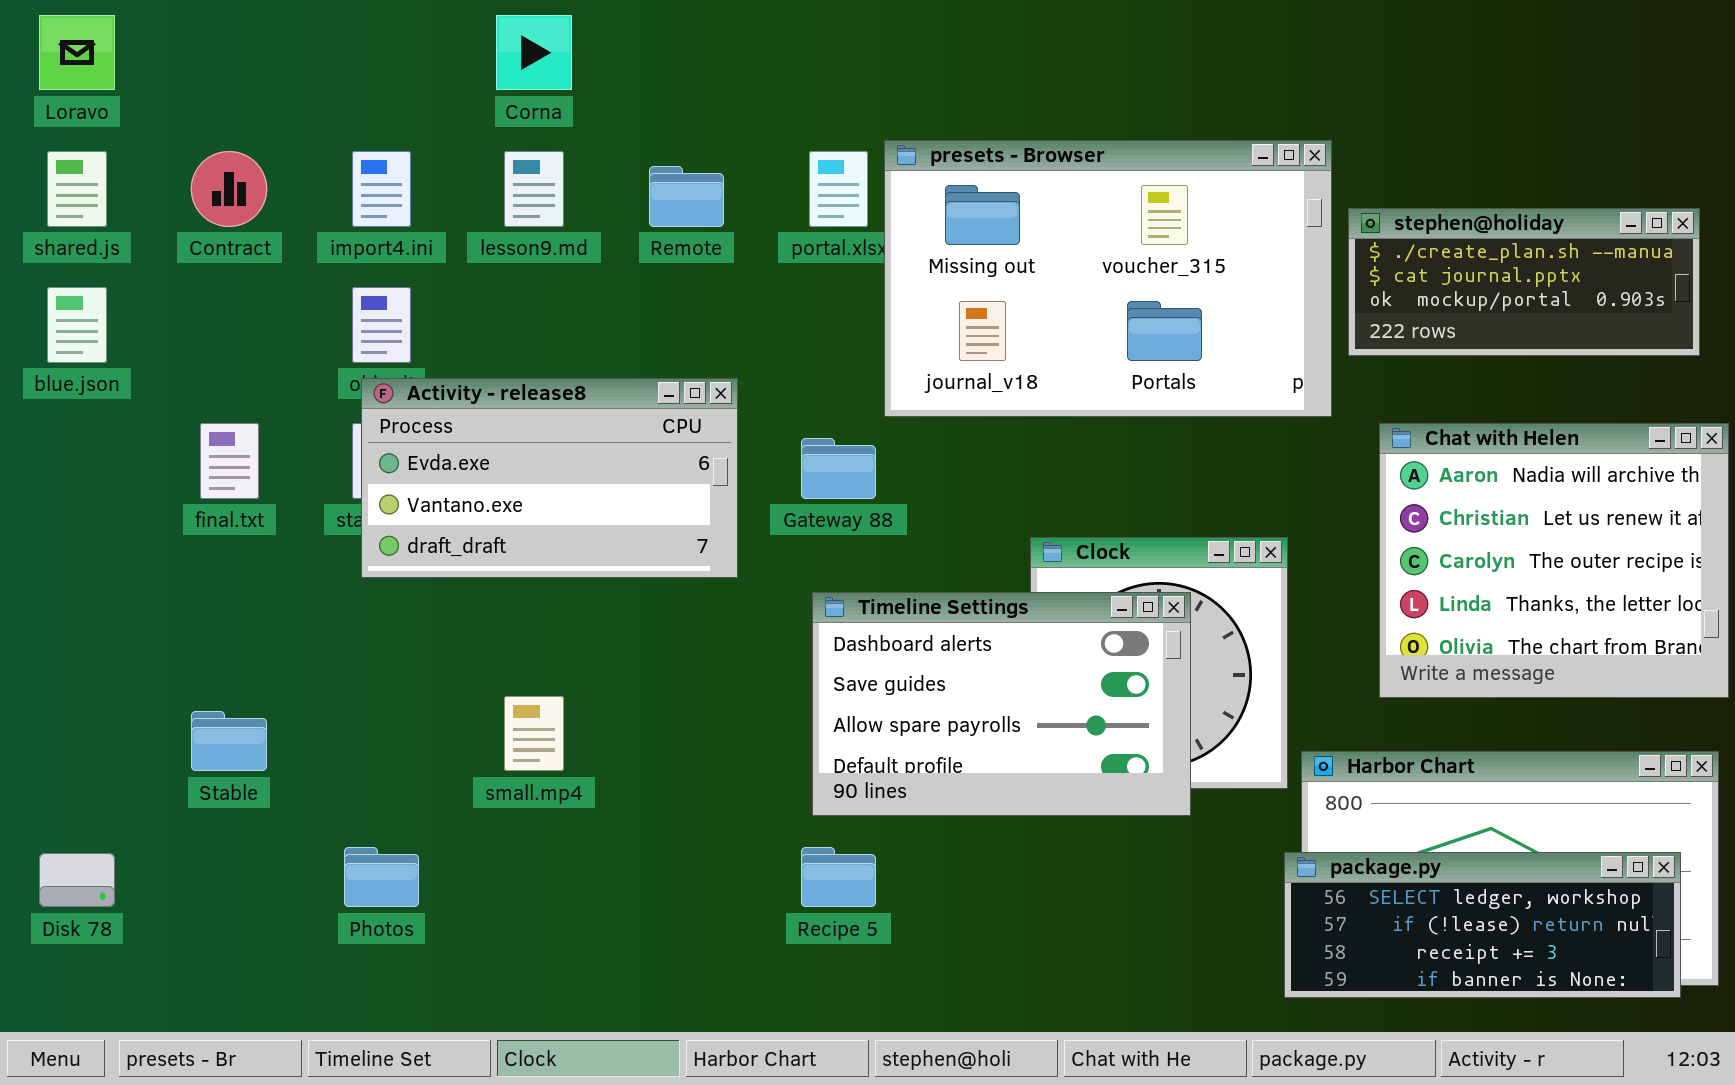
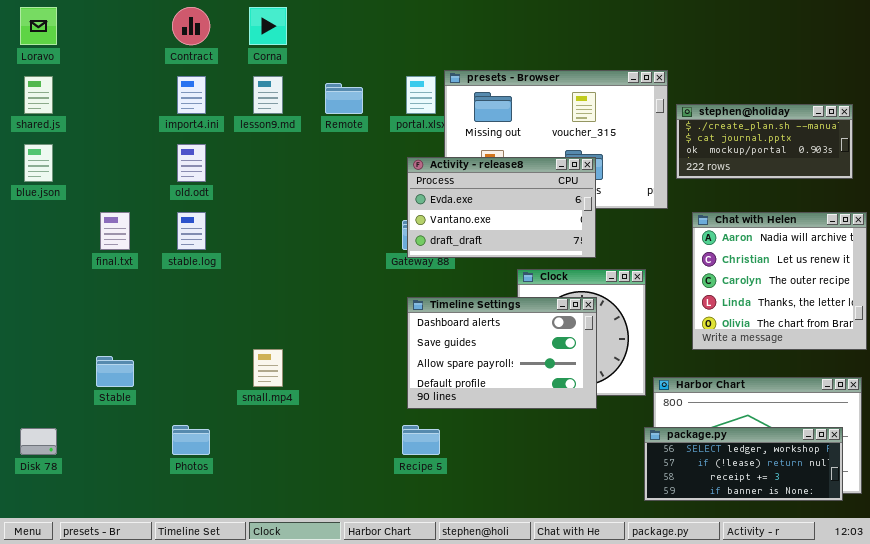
Contract: [191,151,267,227] -> [172,7,210,45], moved
Activity - release8: [361,378,738,578] -> [407,157,596,258], moved

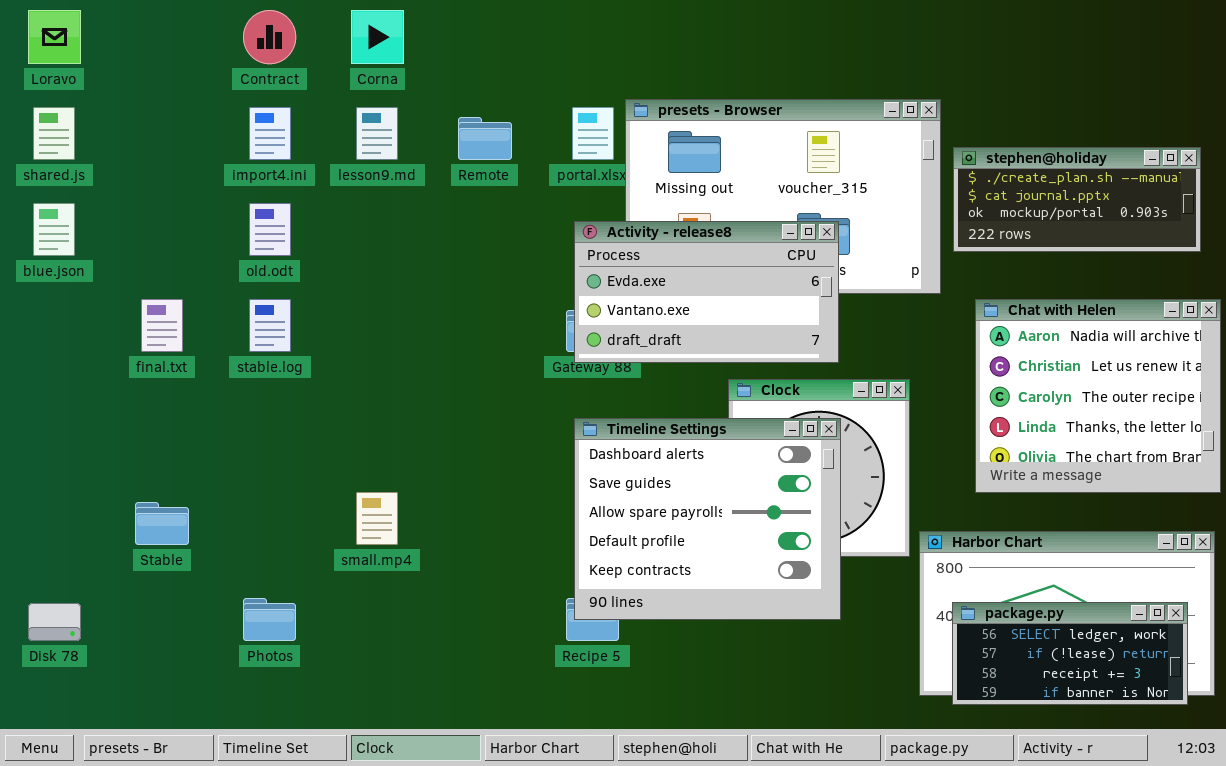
Timeline Settings: [407,297,597,409] -> [574,418,841,620], resized
package.py: [644,427,843,501] -> [952,602,1188,705], resized

